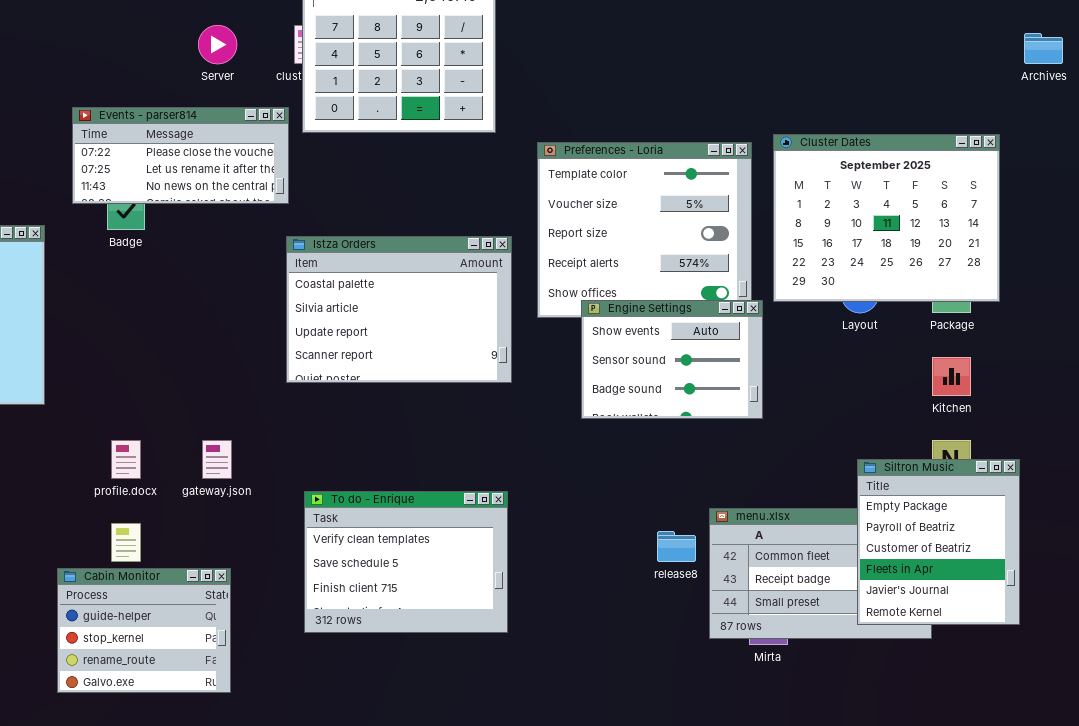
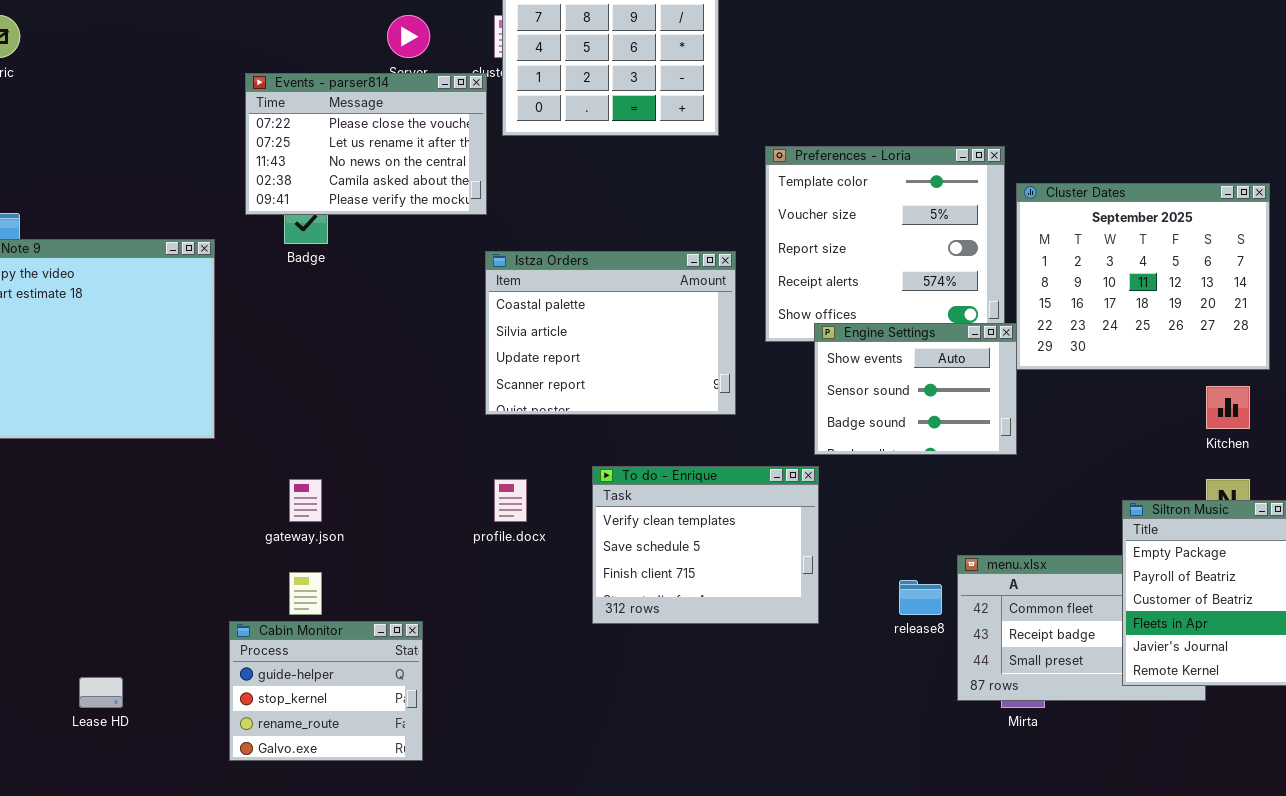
Events - parser814: [72,107,289,204] -> [245,73,487,215], resized
Cluster Dates: [773,134,1000,302] -> [1016,183,1270,370], moved
profile.docx: [111,440,141,479] -> [494,479,527,522], moved
gateway.json: [202,440,232,479] -> [289,479,322,522], moved
To do - Enrique: [304,491,508,633] -> [592,466,819,624], moved

